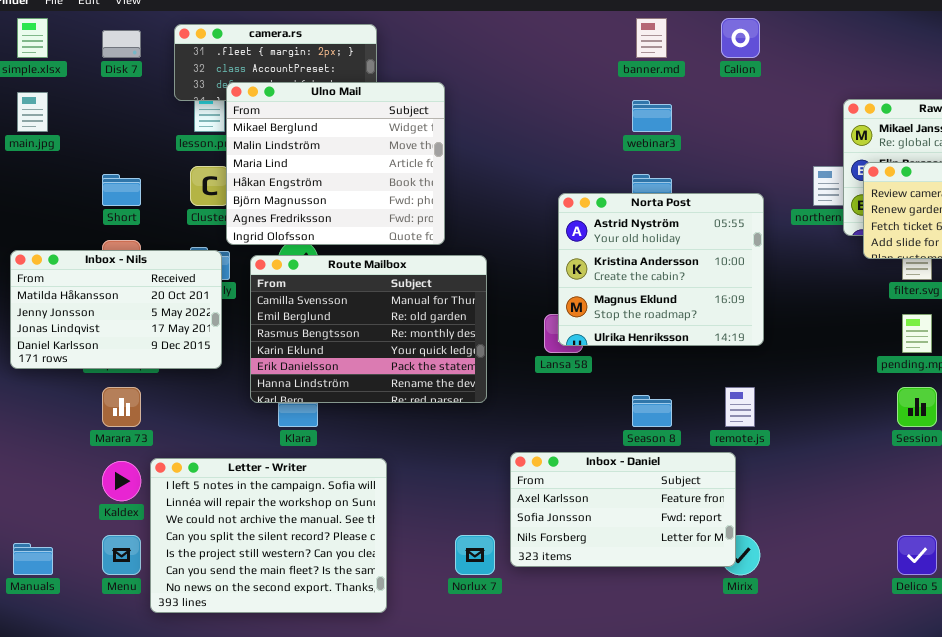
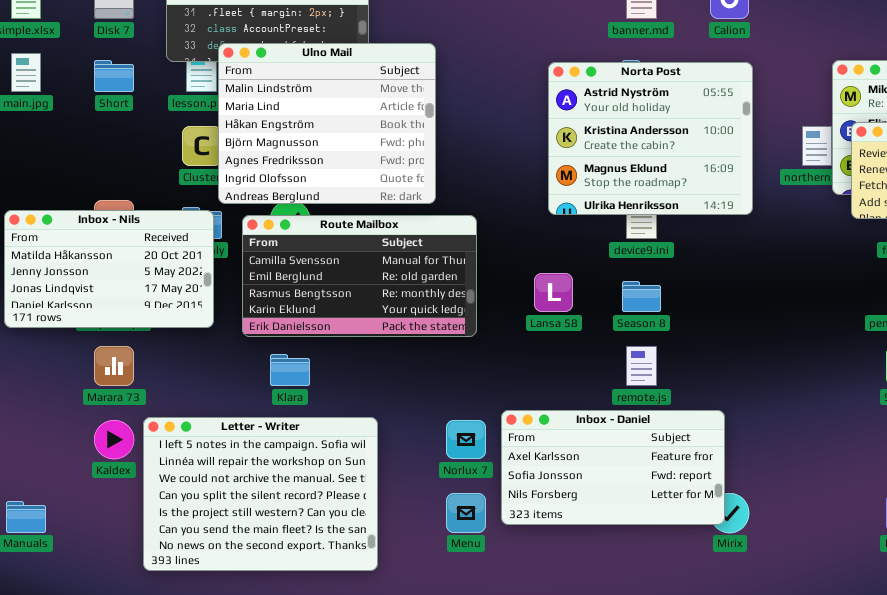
Ulno Mail: [226,82,445,245] -> [218,43,436,204], scrolled down 1 row
Short: [102,174,141,206] -> [94,60,134,92], moved
Norta Post: [558,193,764,346] -> [548,62,753,215], moved
Route Mailbox: [250,255,487,403] -> [242,215,477,337], resized
remote.js: [725,387,755,427] -> [626,346,657,386], moved
Season 8: [632,395,672,427] -> [622,281,661,312], moved
Menu: [102,535,141,575] -> [446,493,486,533], moved
Norlux 7: [455,535,495,575] -> [446,420,486,459], moved

